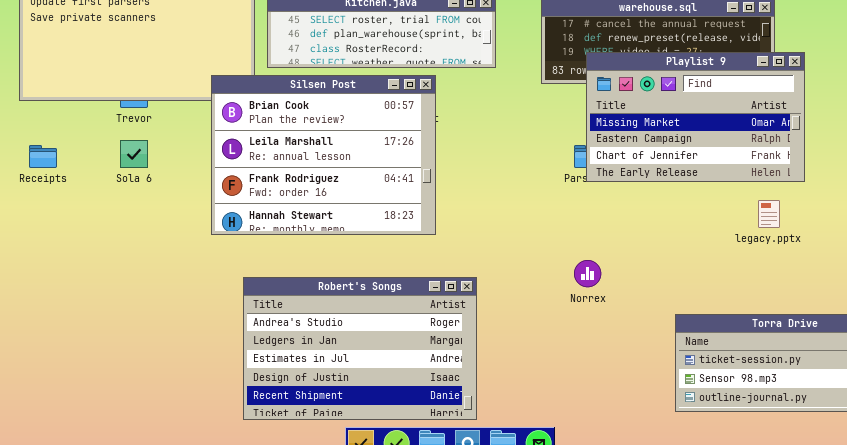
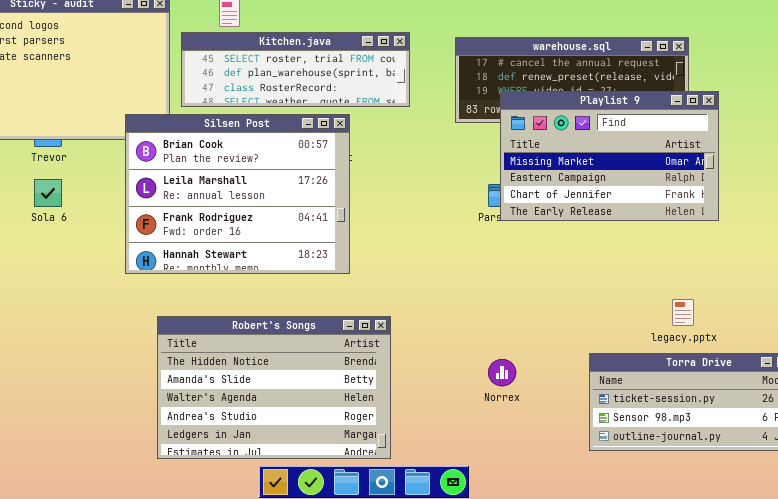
legacy.pptx: [758,200,780,228] -> [672,299,694,326], moved
Norrex: [574,260,601,287] -> [488,359,516,386], moved
Robert's Songs: [243,277,477,420] -> [157,316,391,459], scrolled up 3 rows

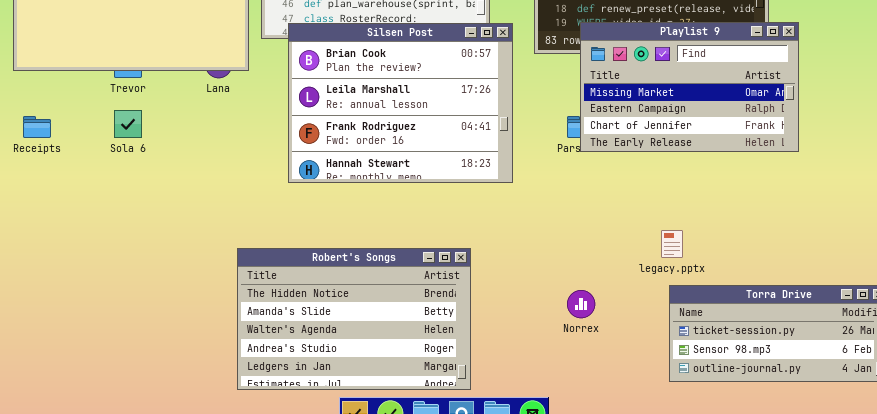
Silsen Post: [125,114,350,274] -> [288,23,513,183], moved
legacy.pptx: [672,299,694,326] -> [661,230,683,258], moved

